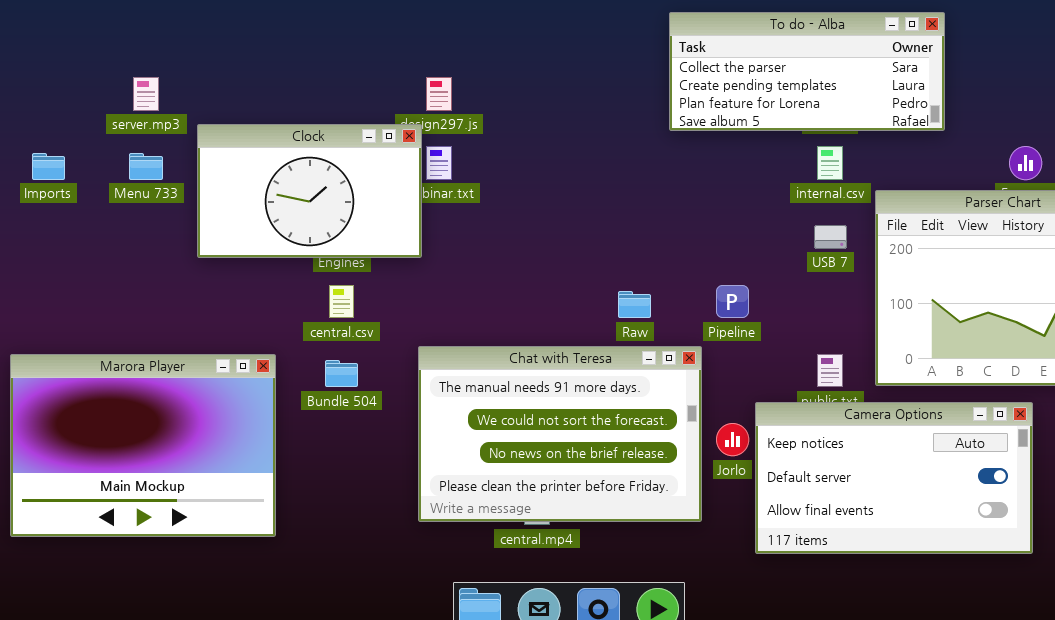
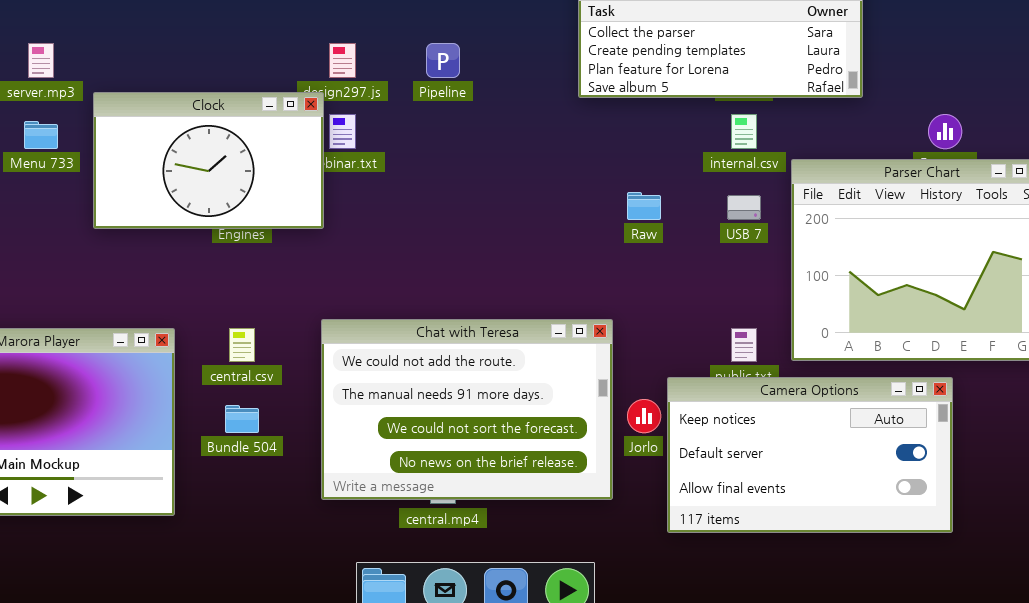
central.csv: [329,285,354,318] -> [229,328,255,362], moved
Pipeline: [716,285,749,318] -> [426,43,460,78], moved
Raw: [618,291,651,318] -> [627,192,661,220], moved
Chat with Teresa: [418,346,702,522] -> [321,319,613,500], scrolled up 1 row
Bundle 504: [325,360,358,387] -> [225,405,259,433], moved

